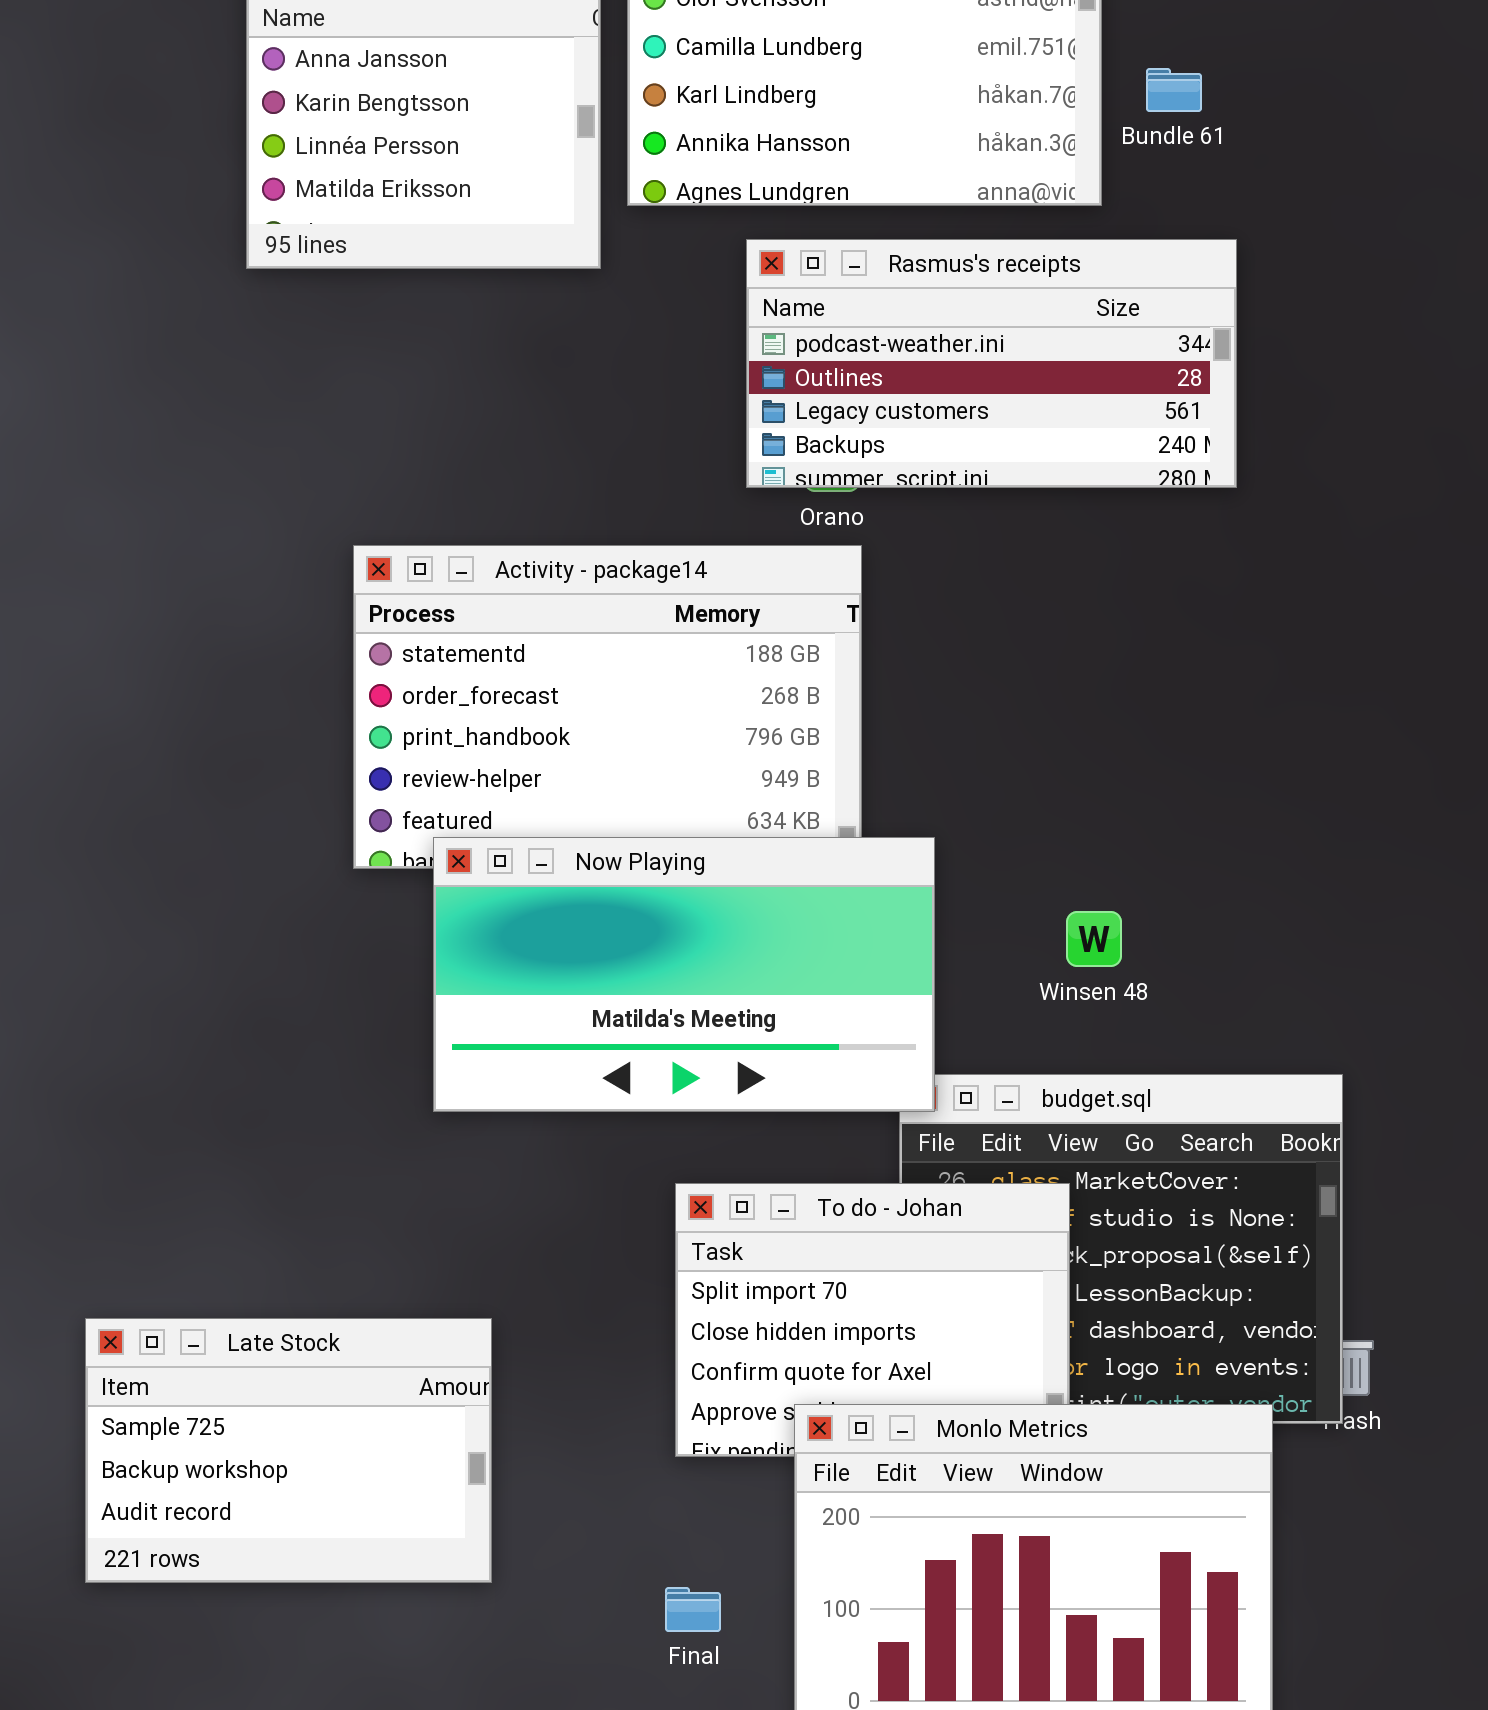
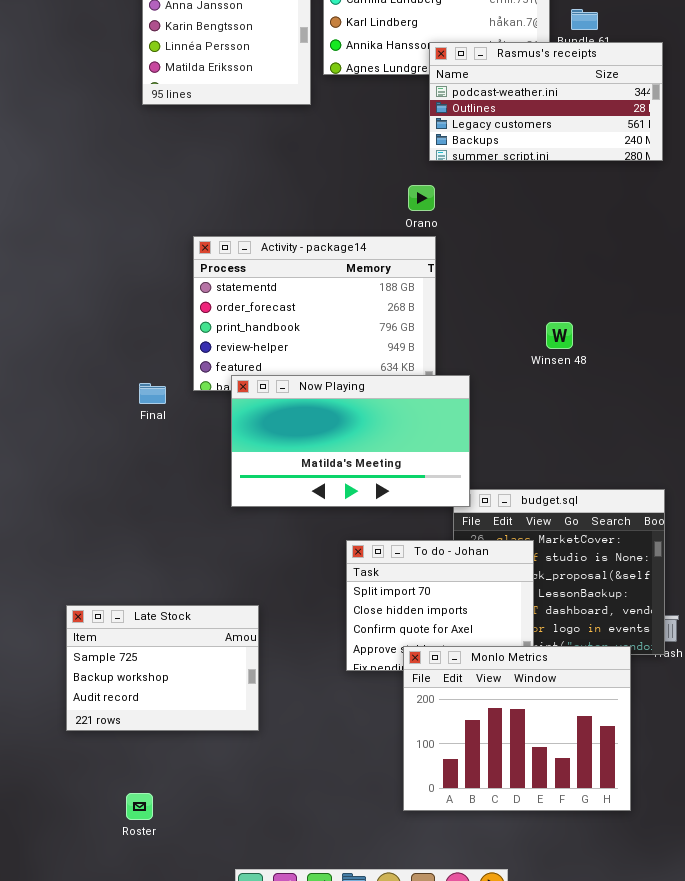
Rasmus's receipts: [746,239,1237,488] -> [429,42,663,161], moved
Winsen 48: [1066,911,1122,967] -> [546,322,573,349], moved
Final: [665,1587,721,1632] -> [139,383,166,404], moved

